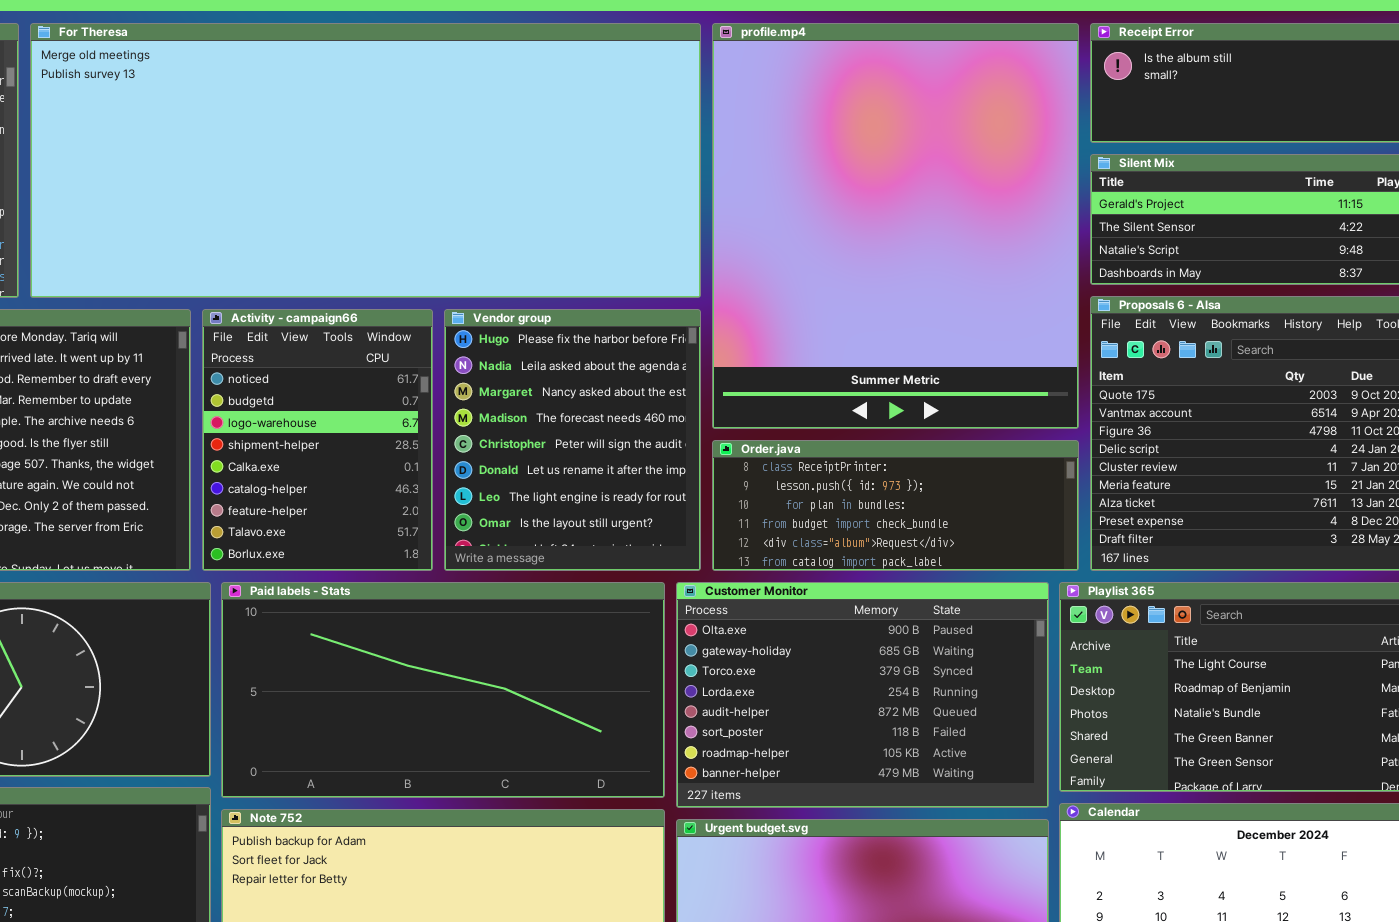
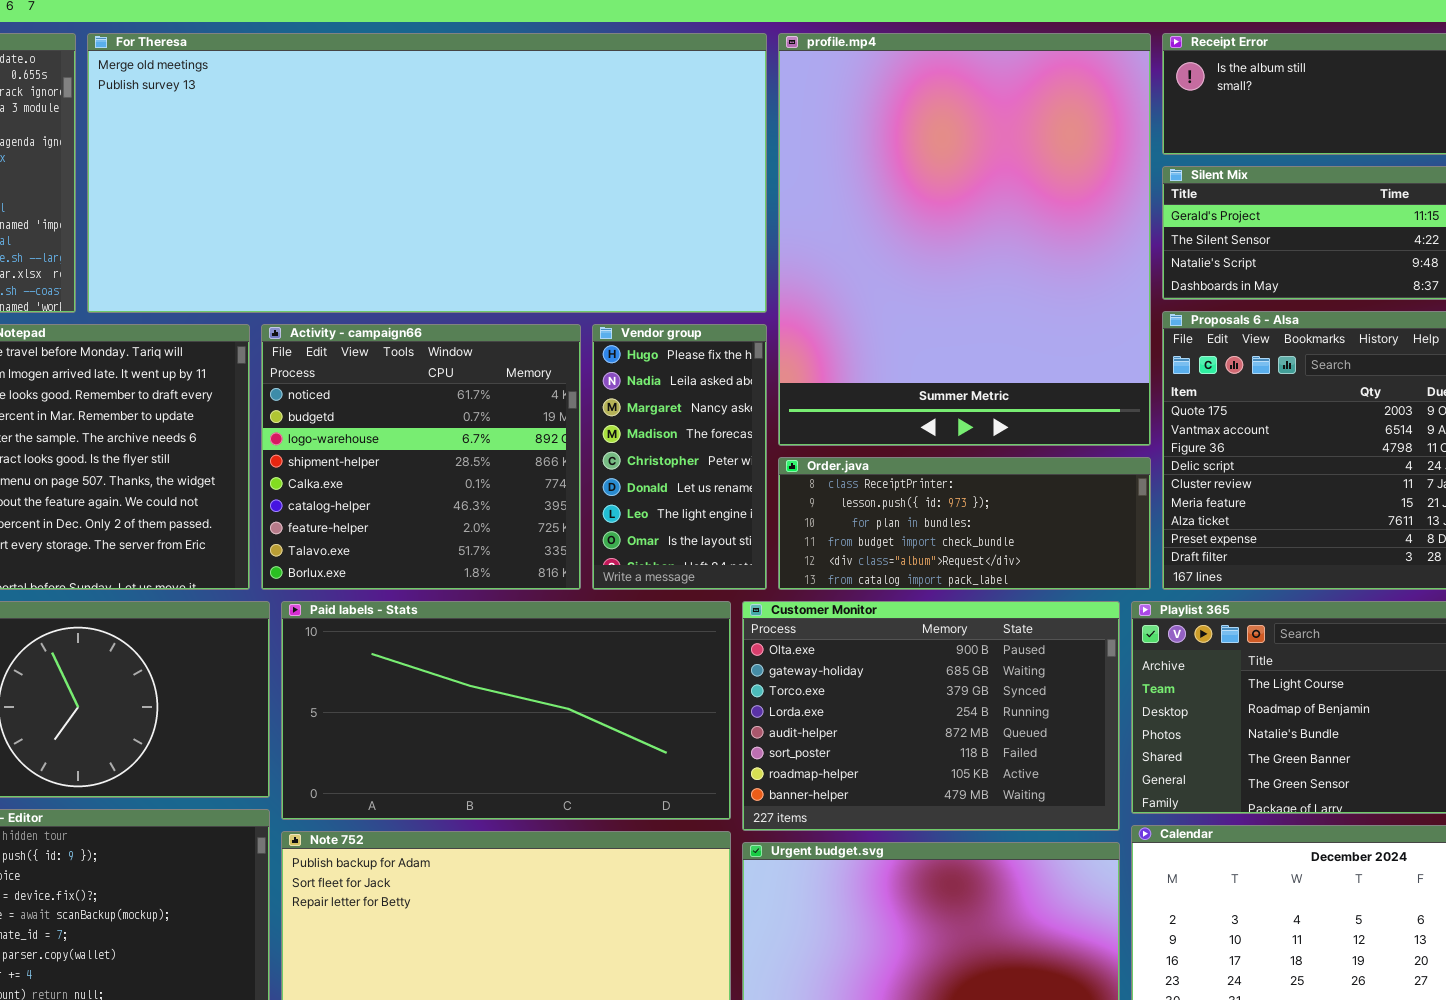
Activity - campaign66: [202,309,433,571] -> [261,324,581,590], resized
Vendor group: [444,309,701,571] -> [592,324,767,590], resized

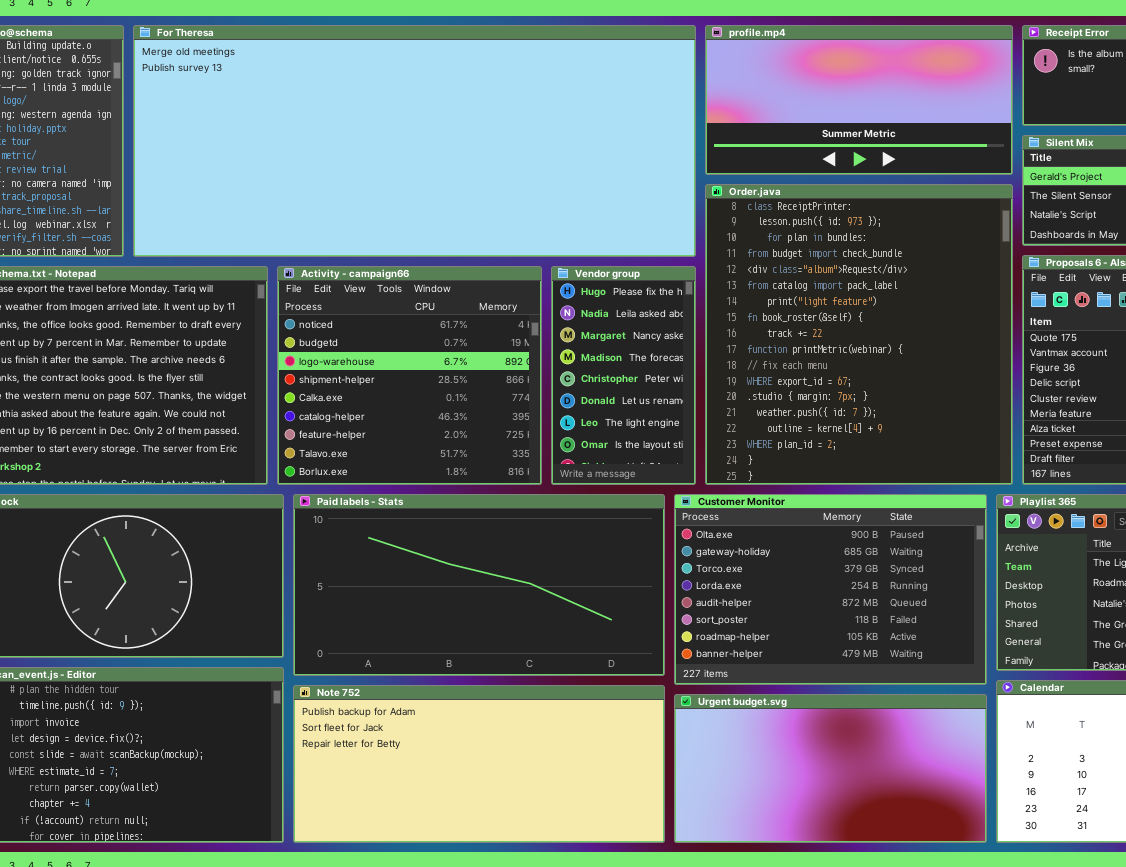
profile.mp4: [778,33,1151,446] -> [705,25,1013,175], resized
Order.java: [778,457,1151,590] -> [705,184,1013,485], resized

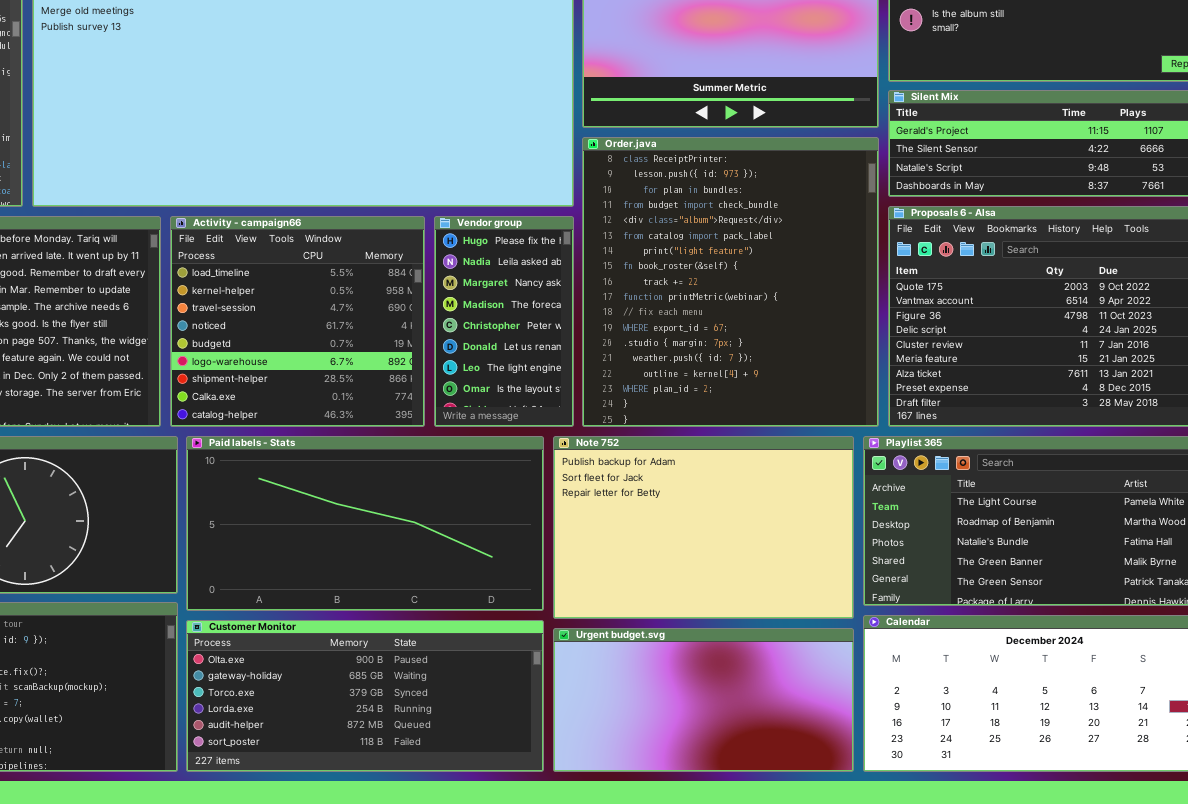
Activity - campaign66: [277,266,542,485] -> [170,216,425,427], scrolled up 3 rows
Customer Monitor: [674,494,987,685] -> [186,620,544,772], moved, resized
Note 752: [293,685,665,843] -> [553,436,854,619], moved, resized

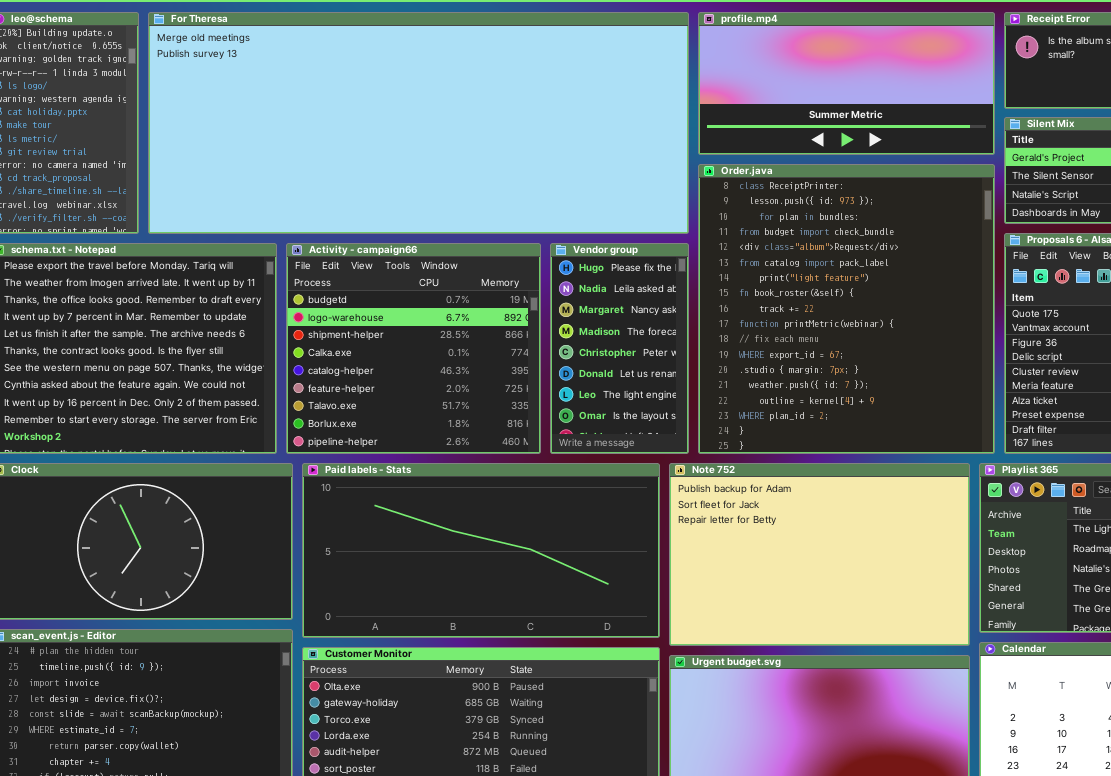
Activity - campaign66: [170,216,425,427] -> [286,243,541,454], scrolled down 4 rows

